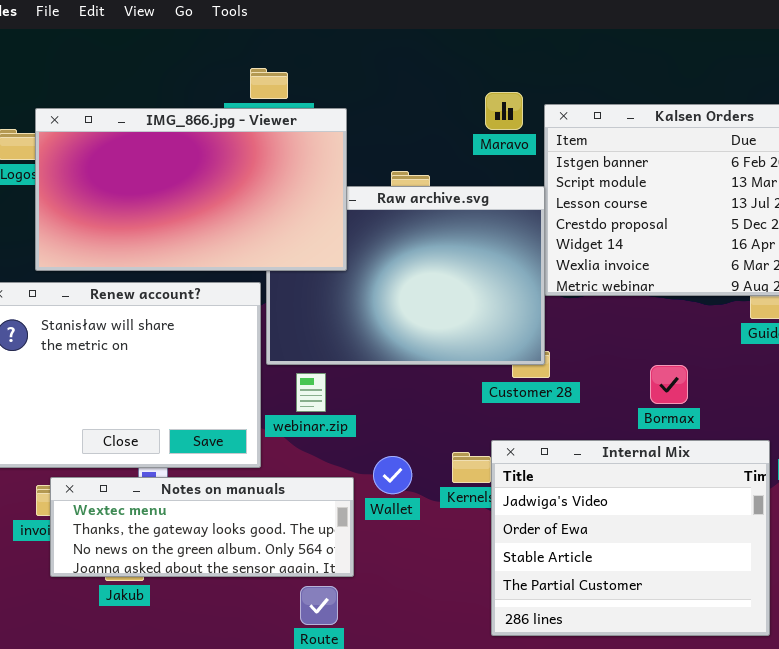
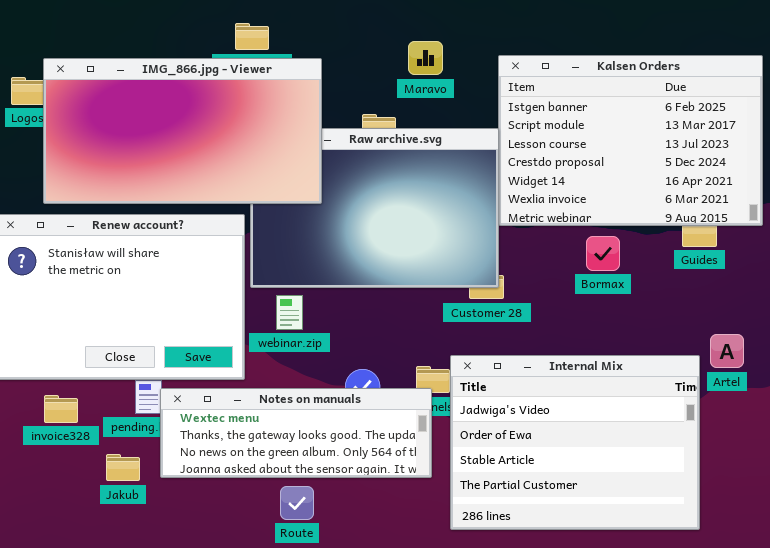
Maravo: [485,92,523,130] -> [408,41,443,75], moved
Bormax: [650,365,688,404] -> [586,236,620,271], moved
Notes on manuals: [50,477,354,577] -> [160,388,432,478], moved

